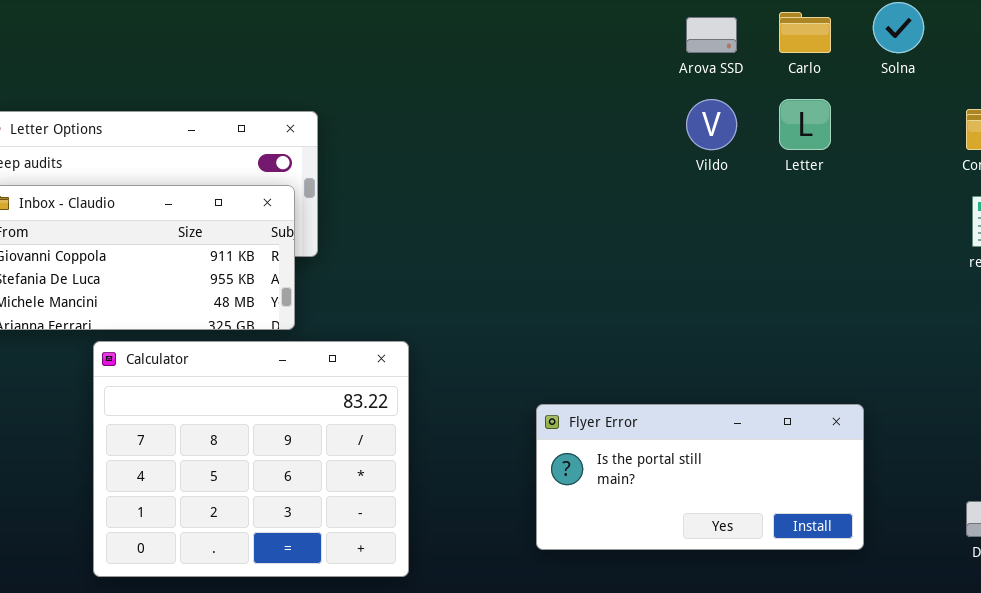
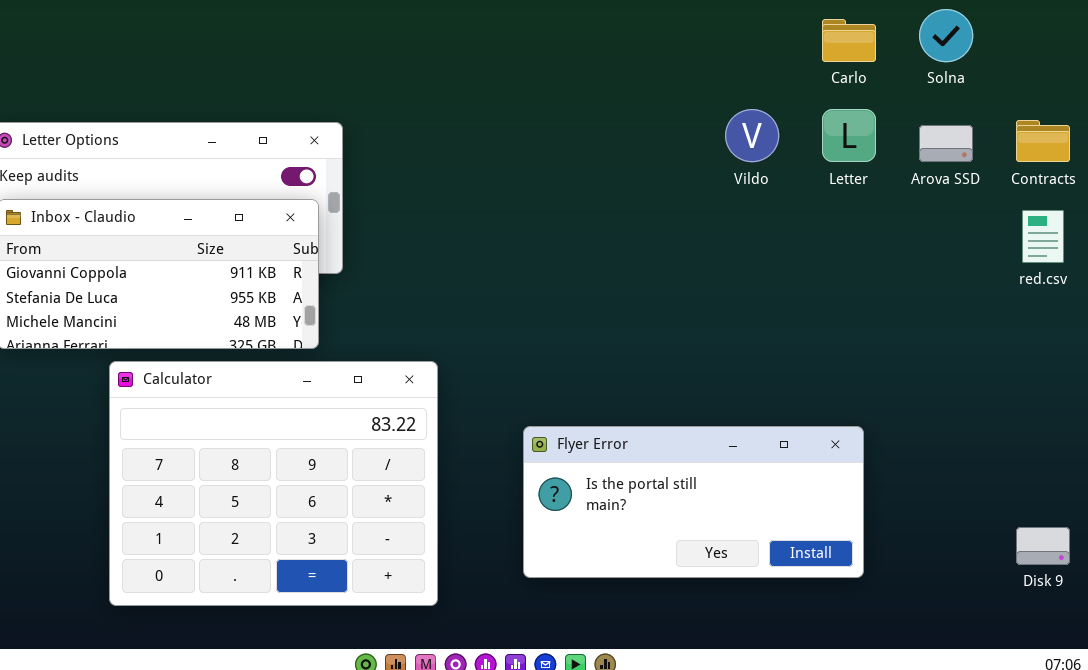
Arova SSD: [686,17,737,53] -> [919,125,973,162], moved
Flyer Error: [536,404,864,550] -> [523,426,864,578], moved

